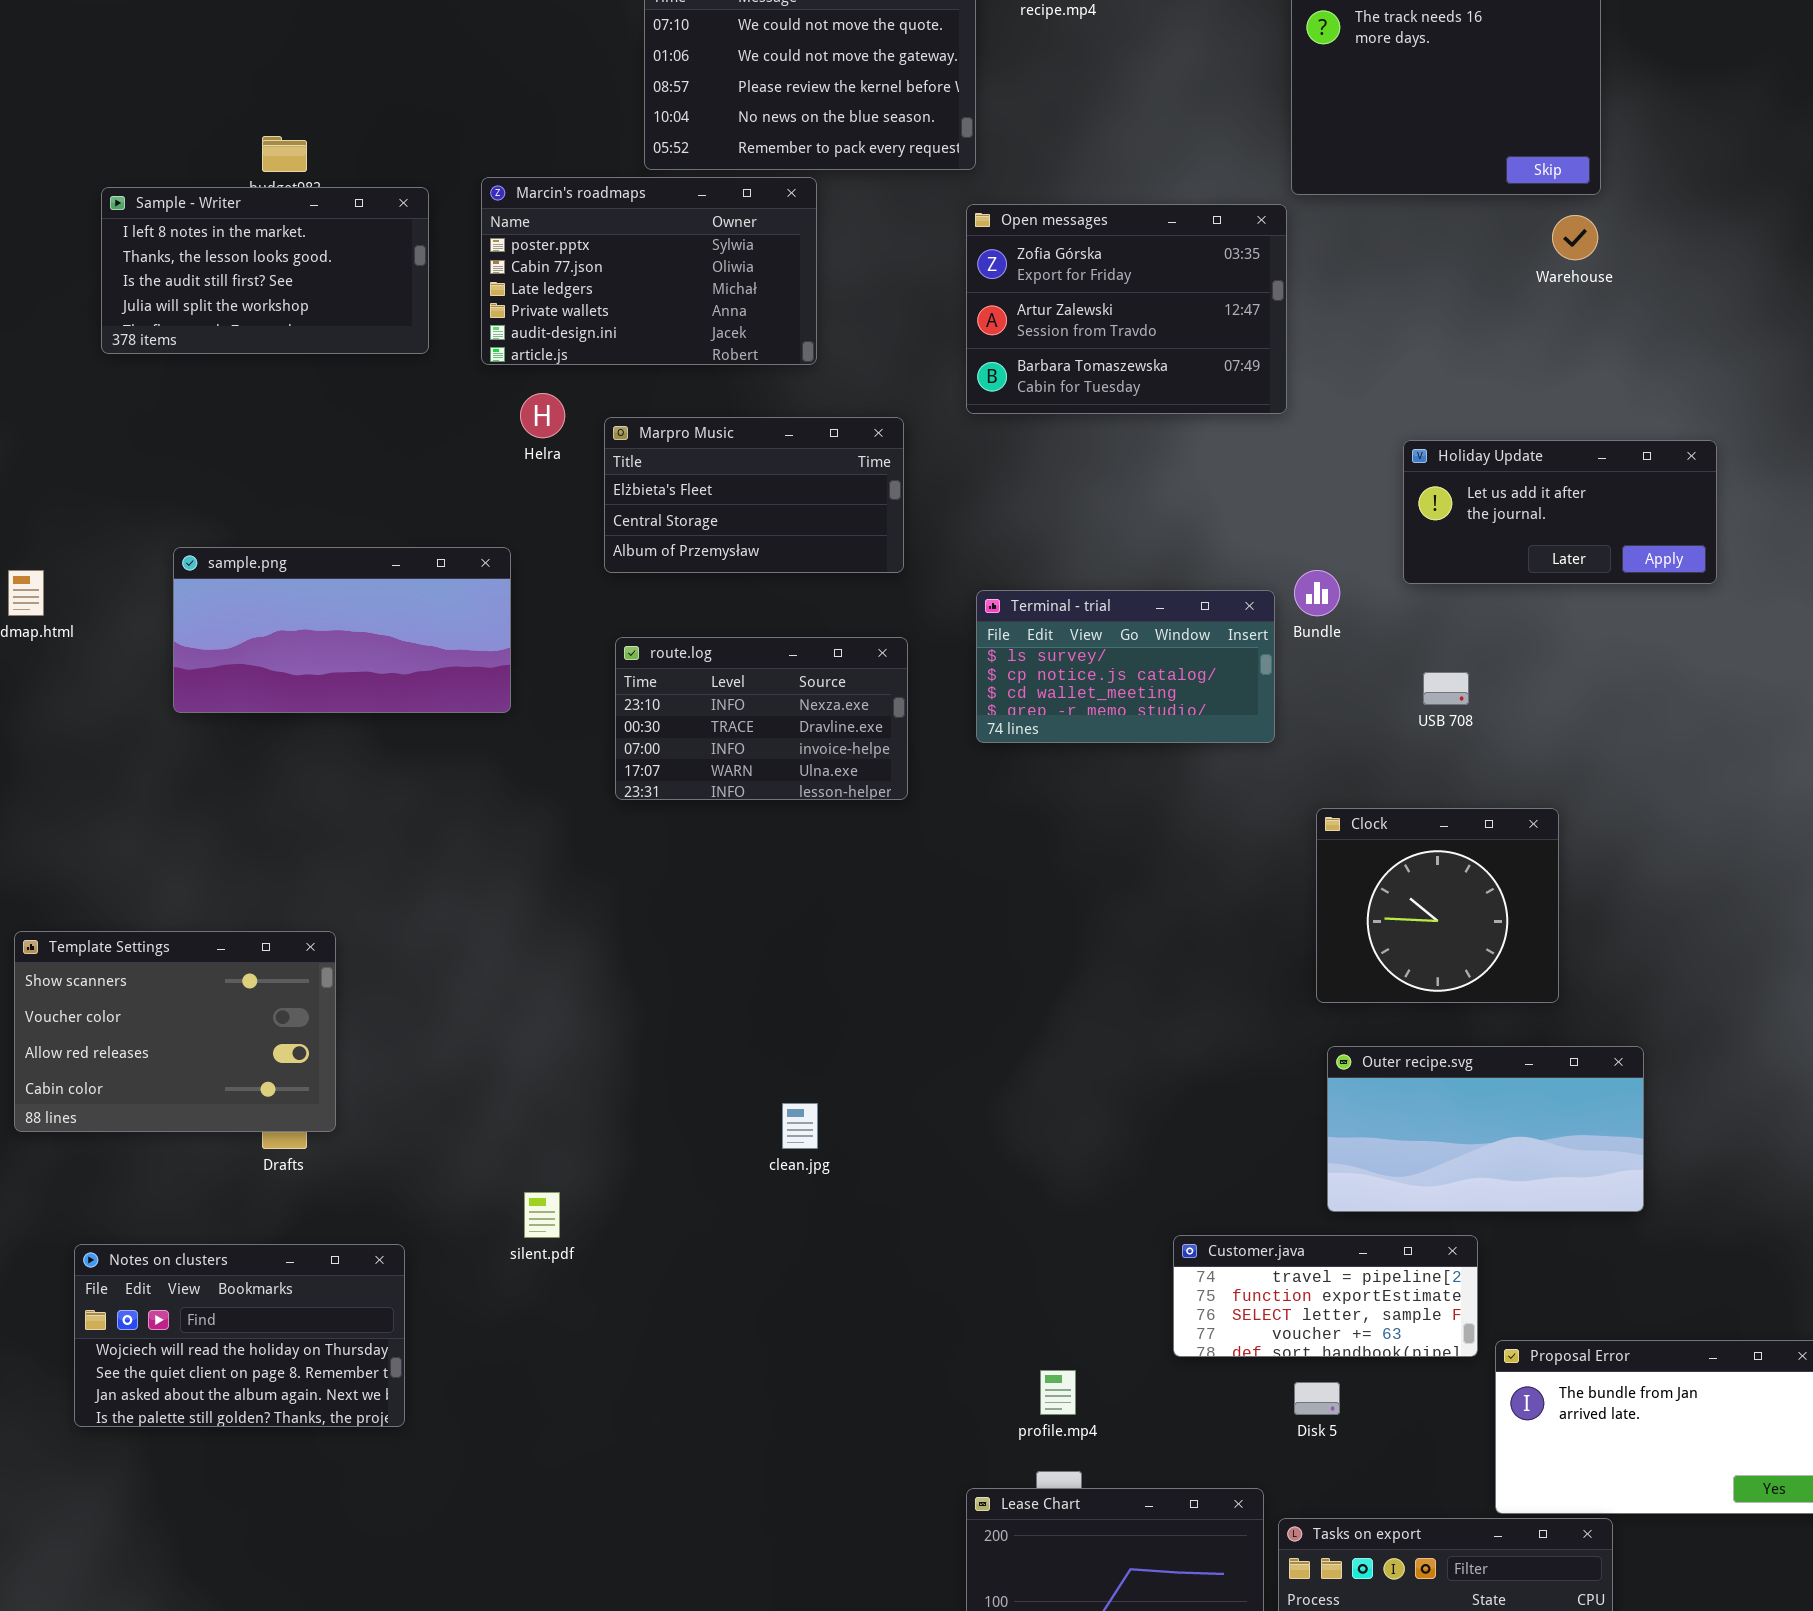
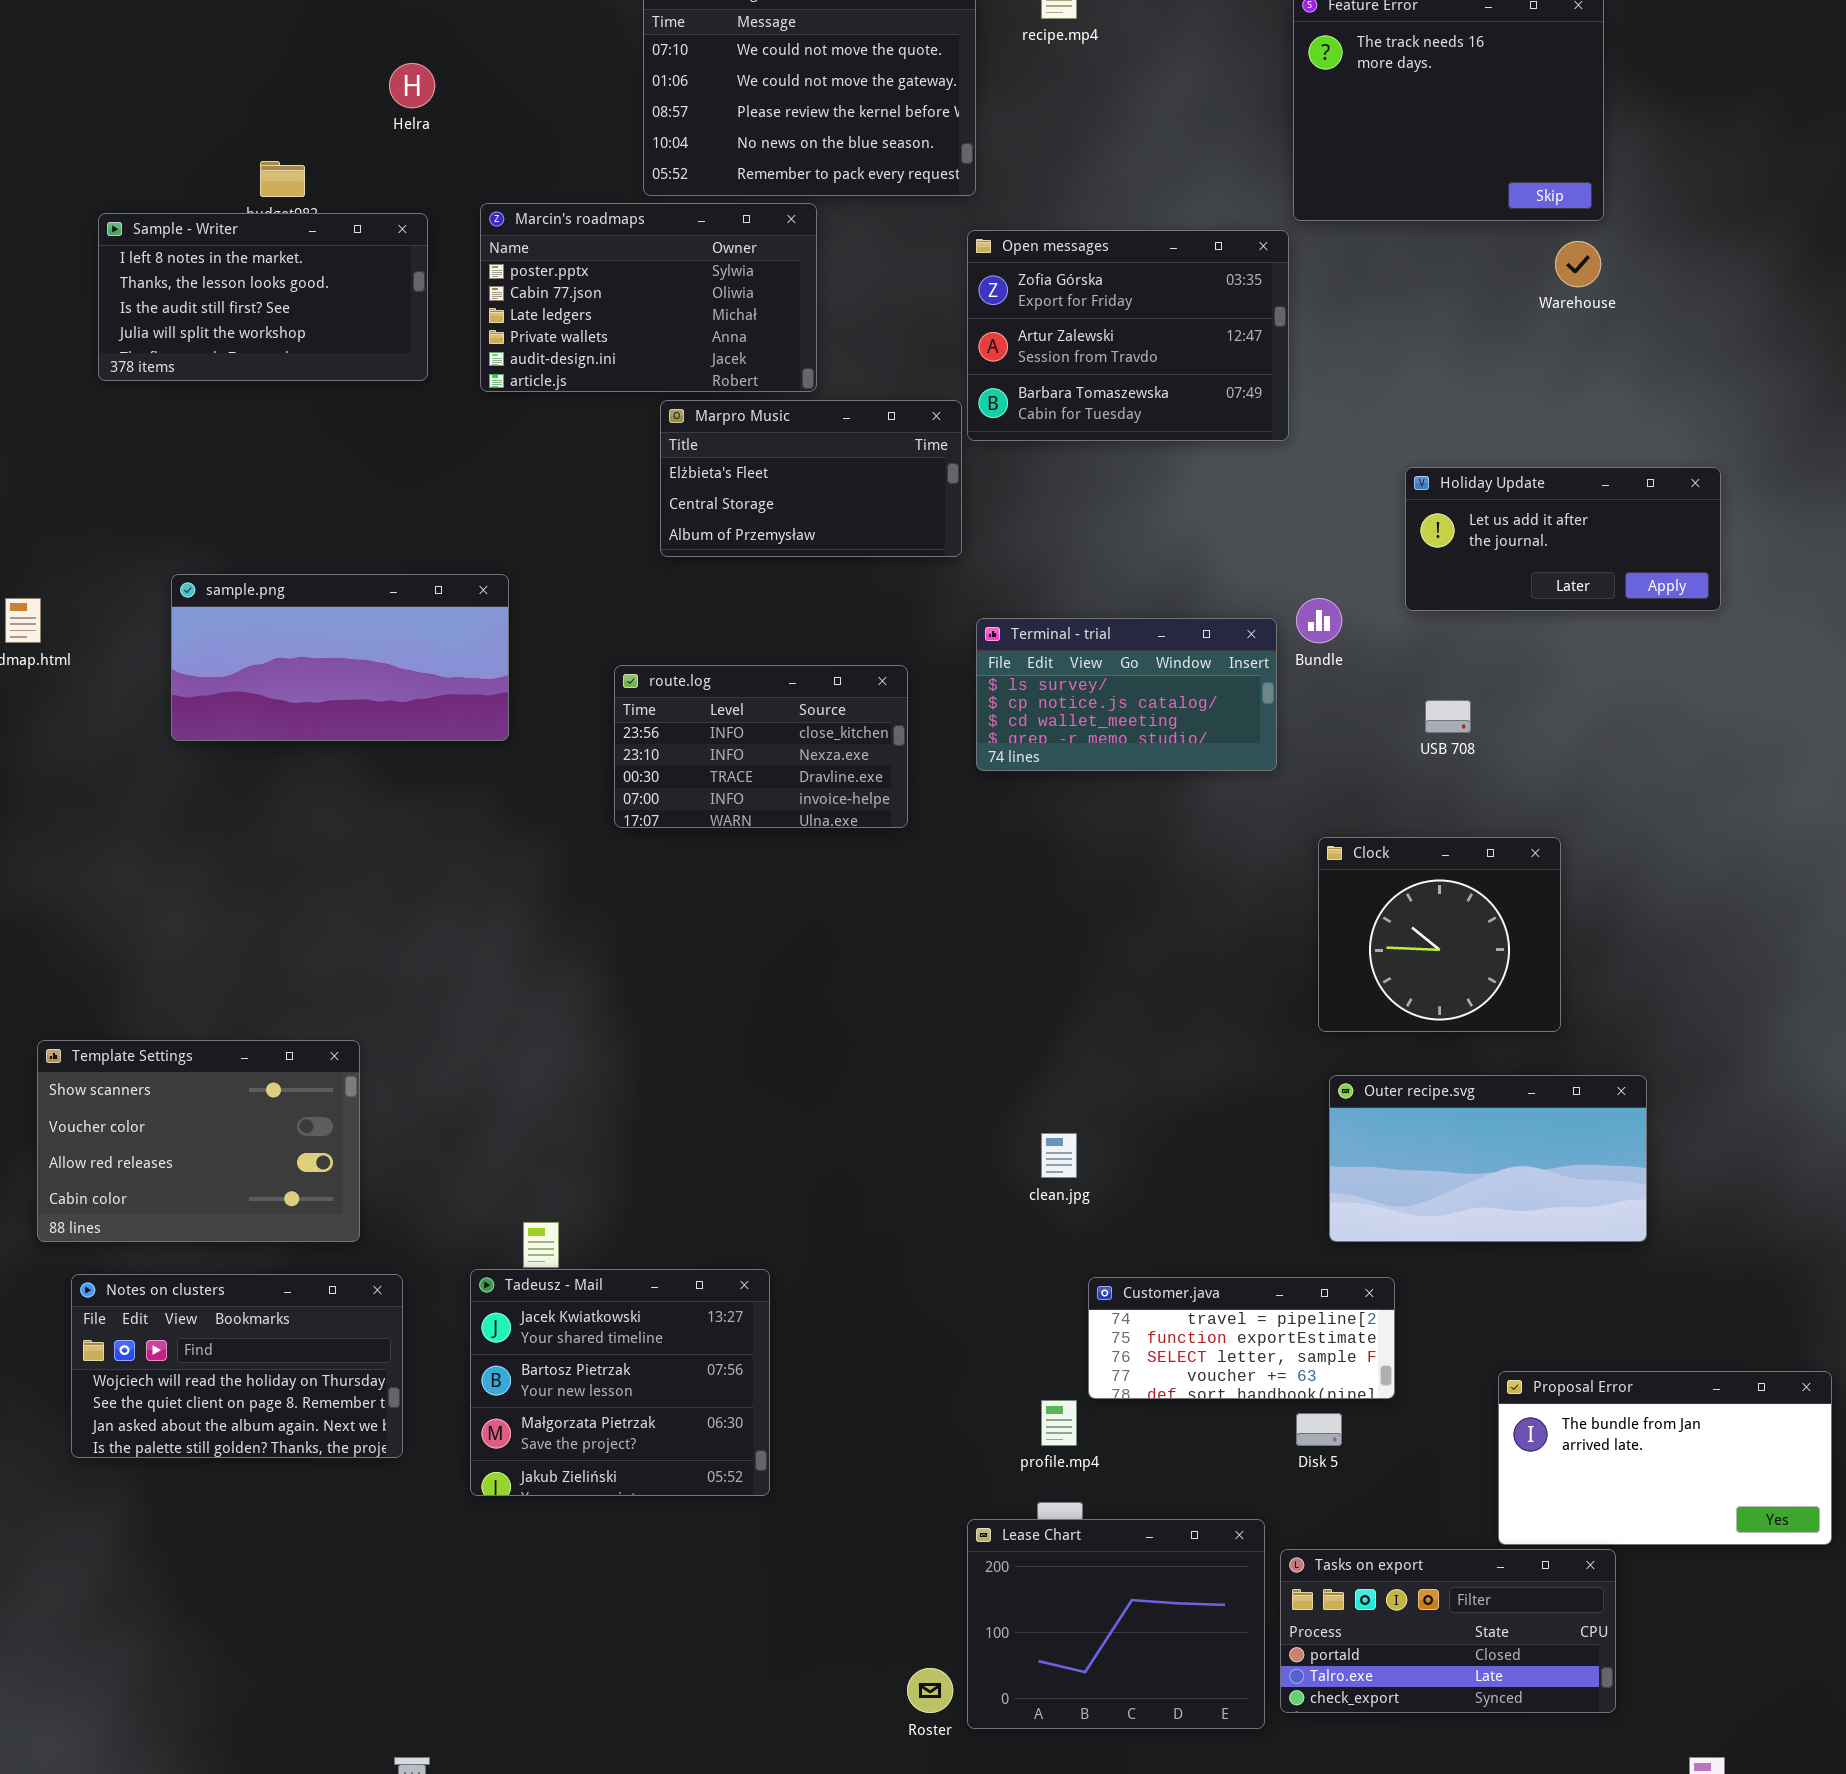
Helra: [520,393,565,438] -> [389,63,435,108], moved
Marpro Music: [604,417,904,573] -> [660,400,962,557], moved
route.log: [615,637,908,800] -> [614,665,908,828], scrolled up 1 row
Template Settings: [14,931,336,1132] -> [37,1040,360,1242], moved
clean.jpg: [782,1103,818,1149] -> [1041,1133,1077,1178], moved
Customer.java: [1173,1235,1478,1357] -> [1088,1277,1395,1399], moved
Tadeusz - Mail: none -> [470,1269,770,1496], opened

